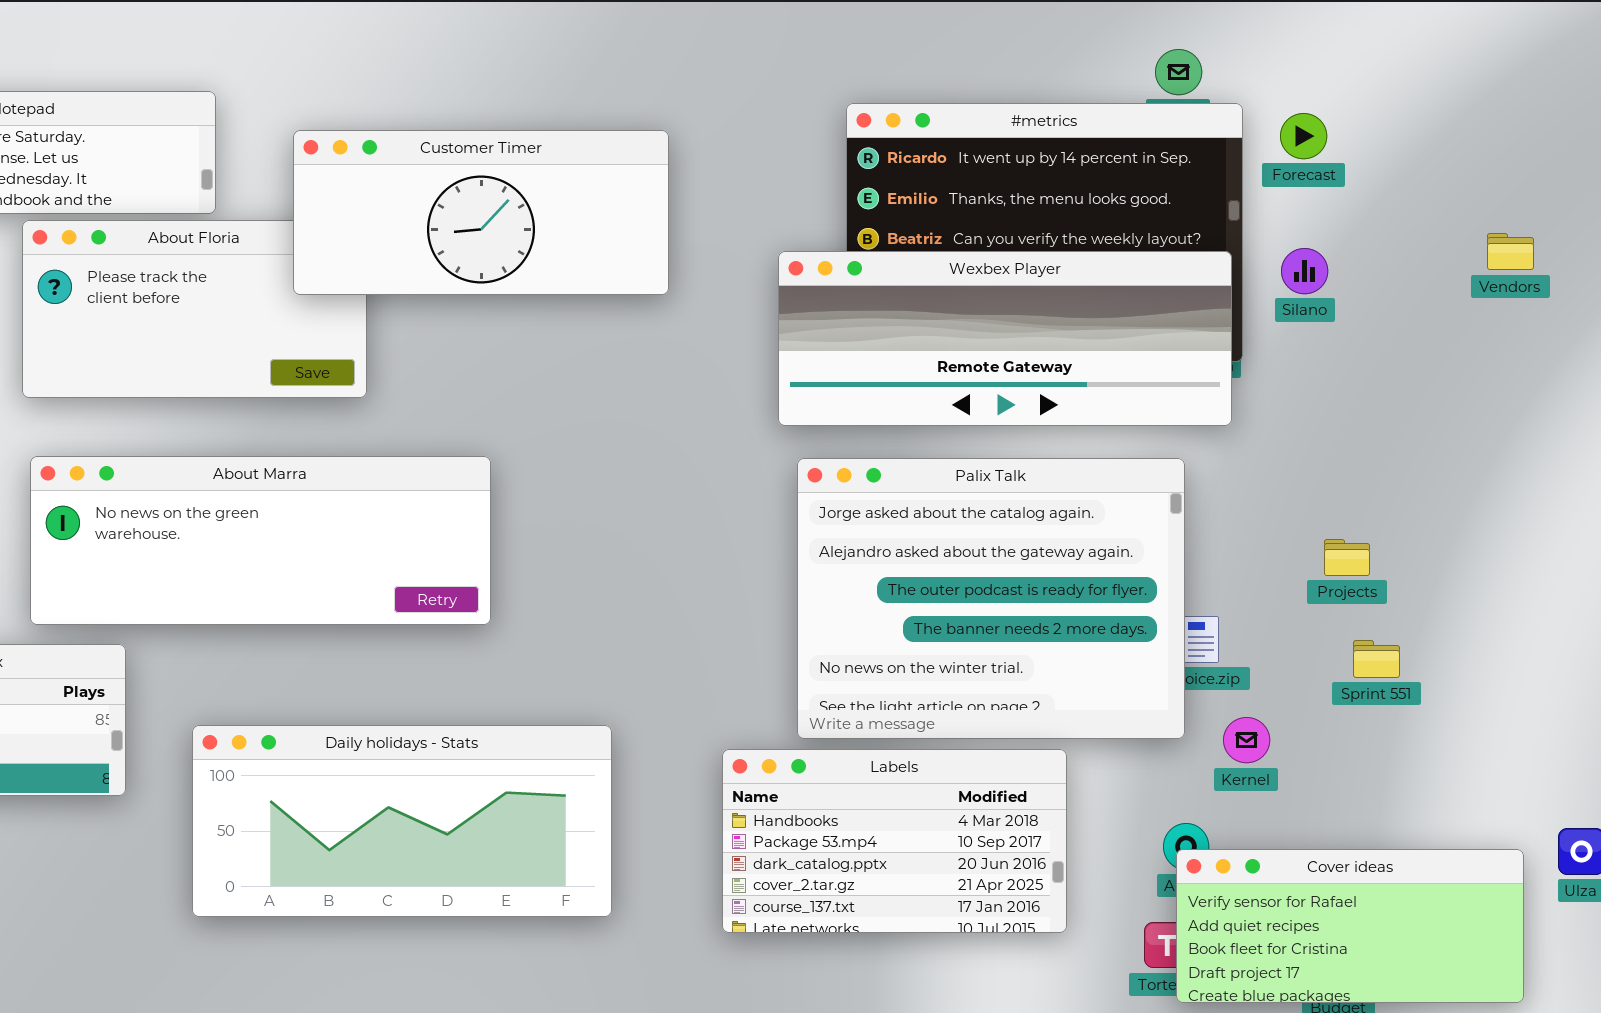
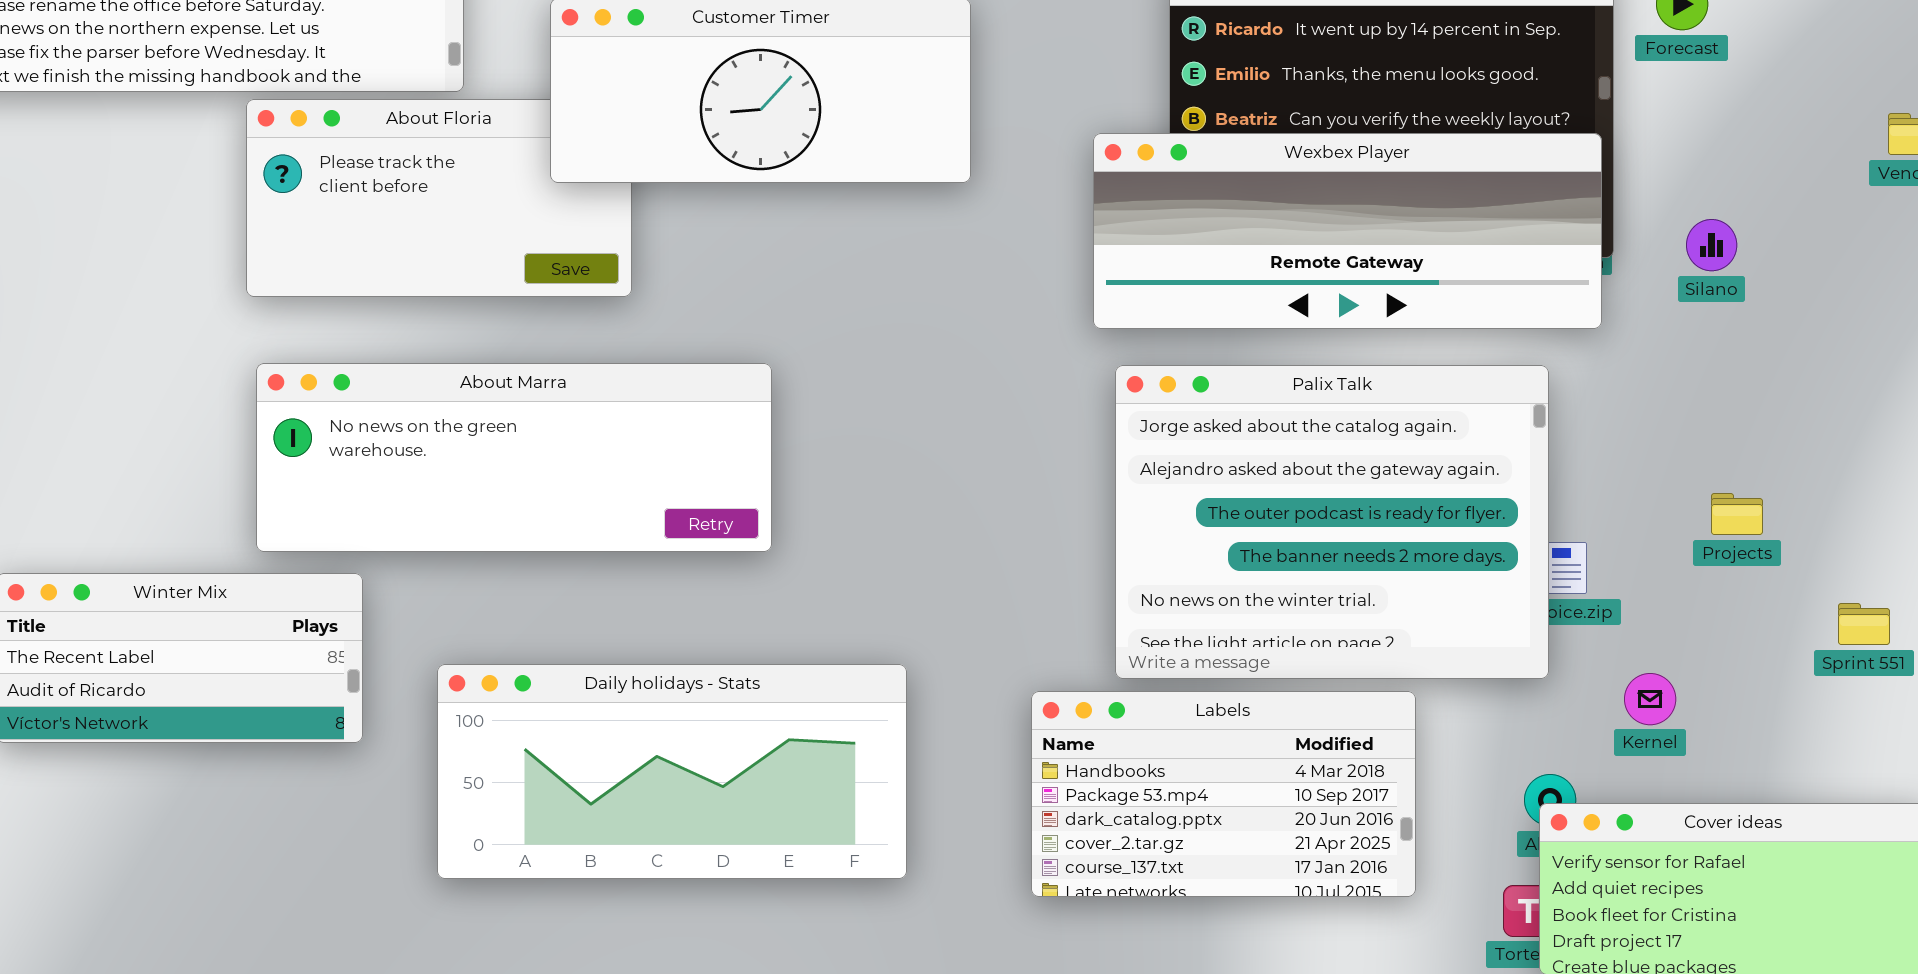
Silano: [1281,248,1328,294] -> [1686,219,1737,271], moved
Projects: [1324,539,1370,576] -> [1711,493,1763,535], moved
Sprint 551: [1353,640,1400,678] -> [1838,603,1890,645], moved
Kernel: [1223,717,1270,763] -> [1624,673,1676,725], moved

